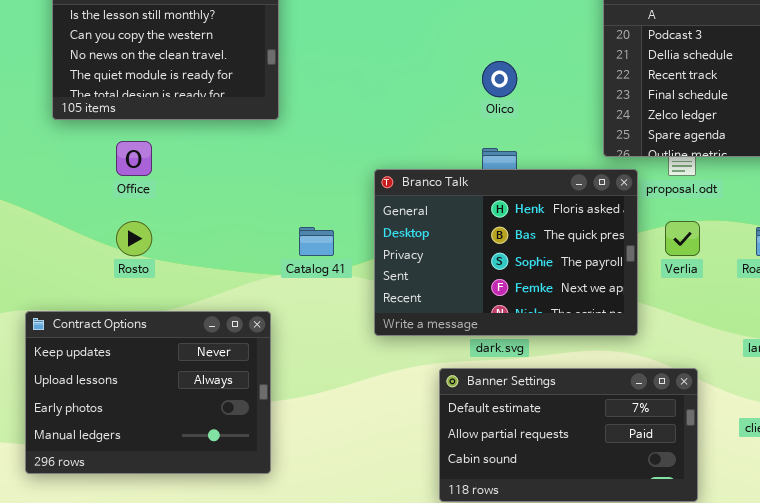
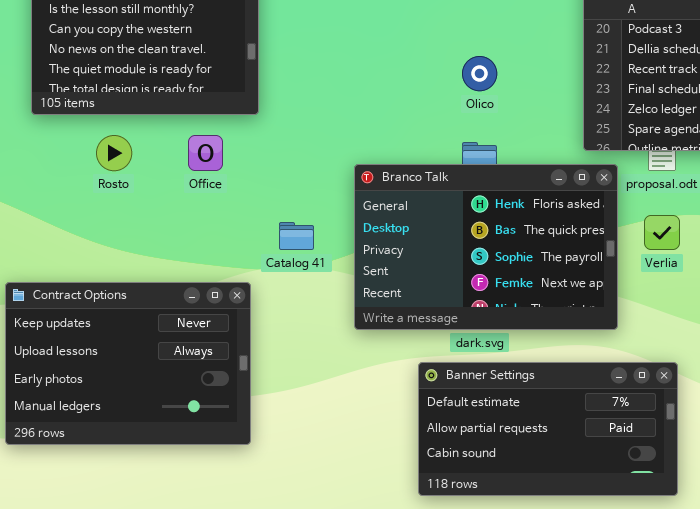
Office: [116,141,152,176] -> [188,135,223,171], moved
Rosto: [116,221,152,256] -> [96,135,132,171], moved
Contract Options: [25,311,271,474] -> [5,282,251,445], moved

